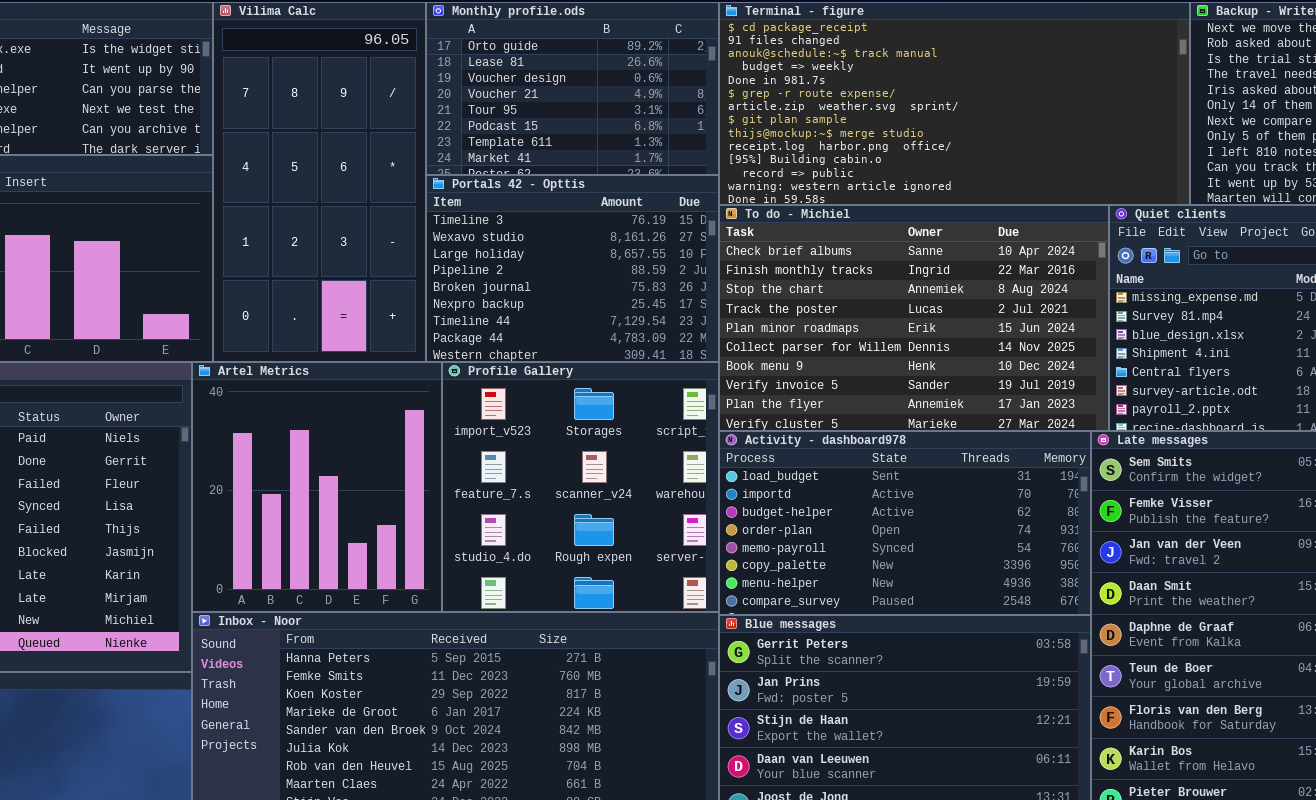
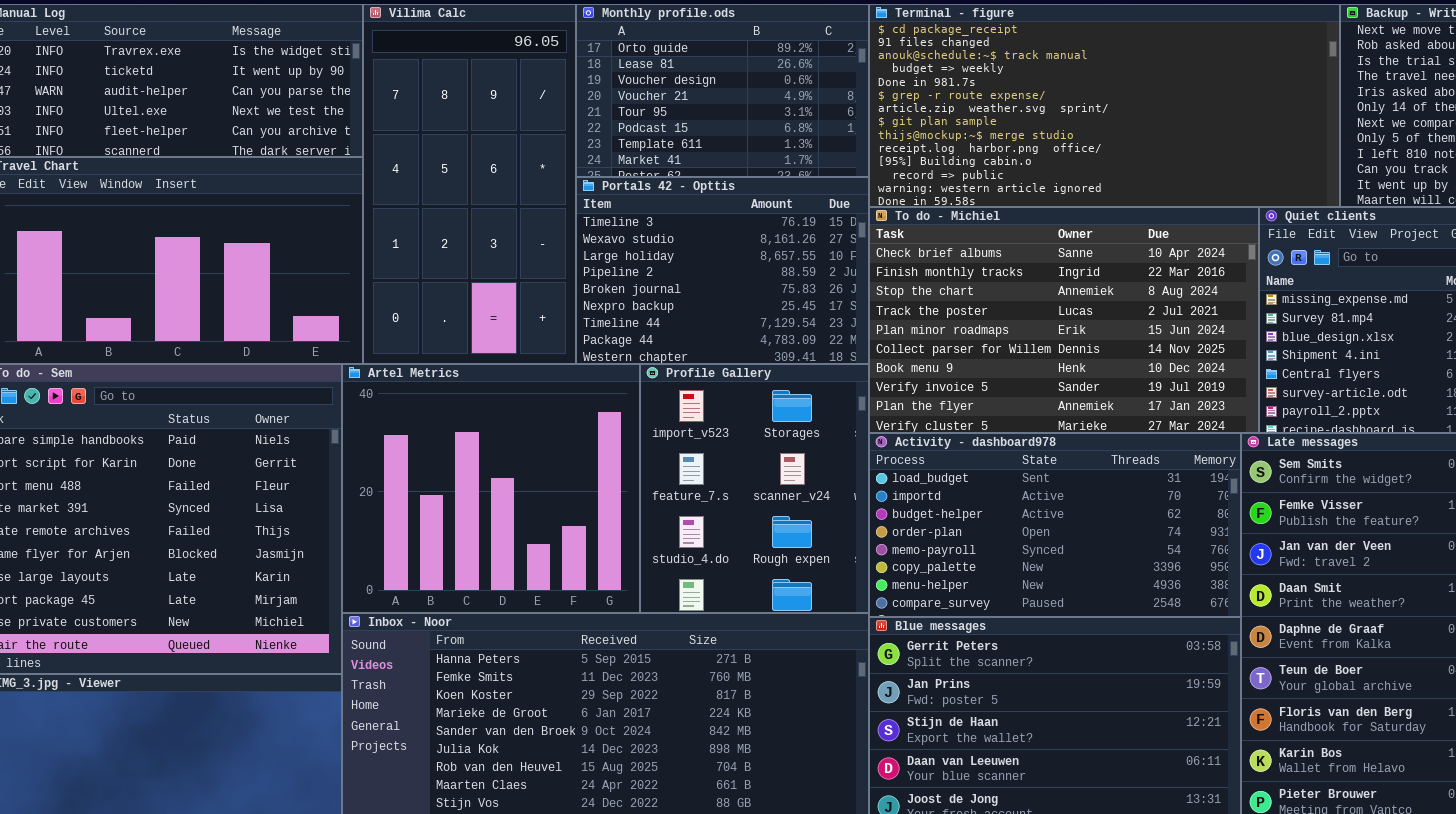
Artel Metrics: [192,362,442,612] -> [342,364,640,613], resized
Profile Gallery: [442,362,719,612] -> [640,364,869,613], resized

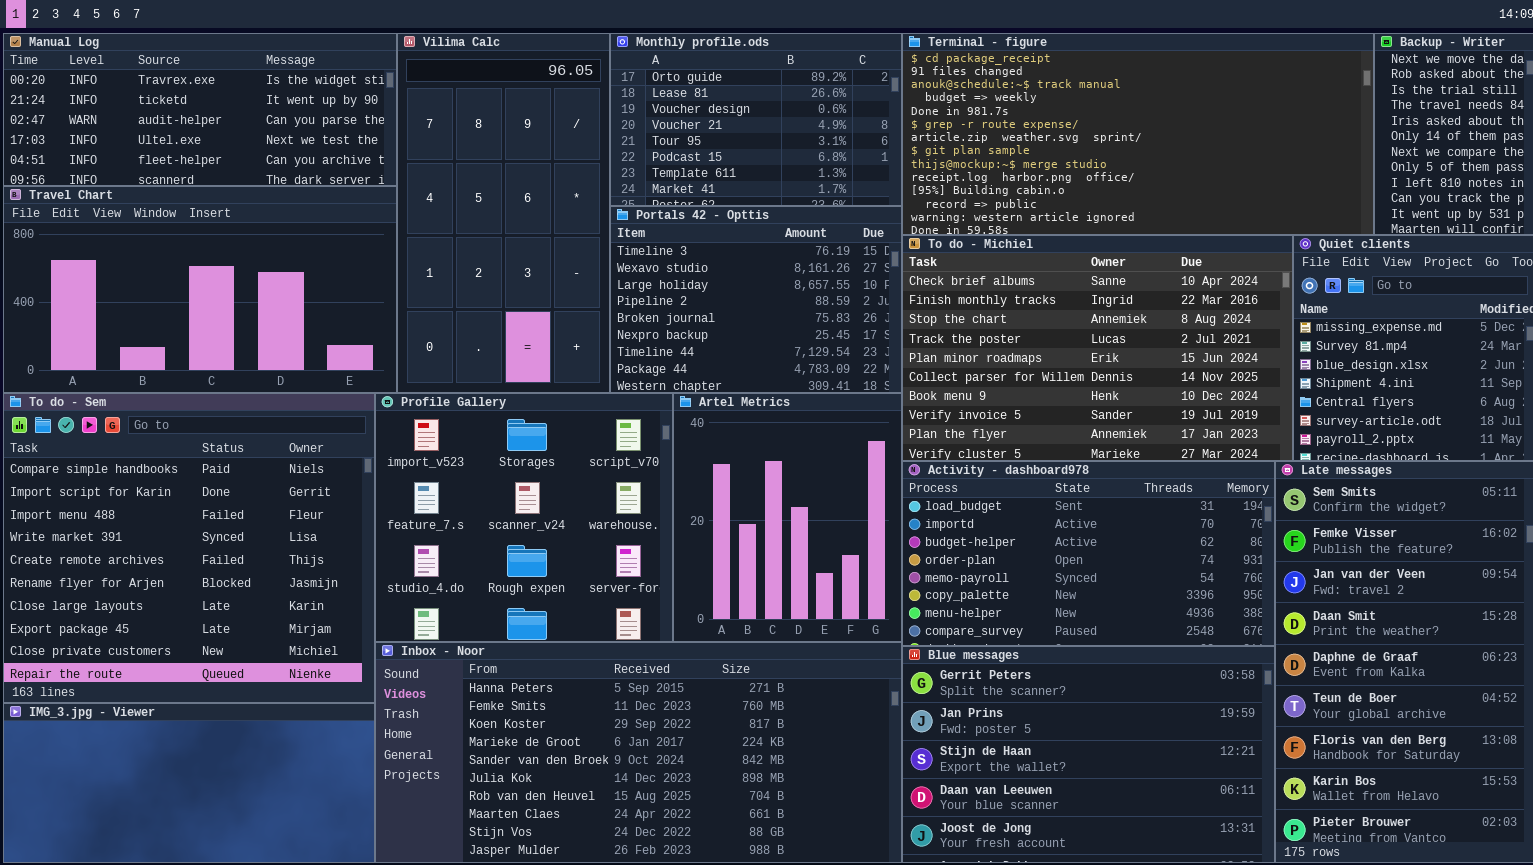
Artel Metrics: [342,364,640,613] -> [673,393,902,642], moved, resized
Profile Gallery: [640,364,869,613] -> [375,393,673,642], moved, resized

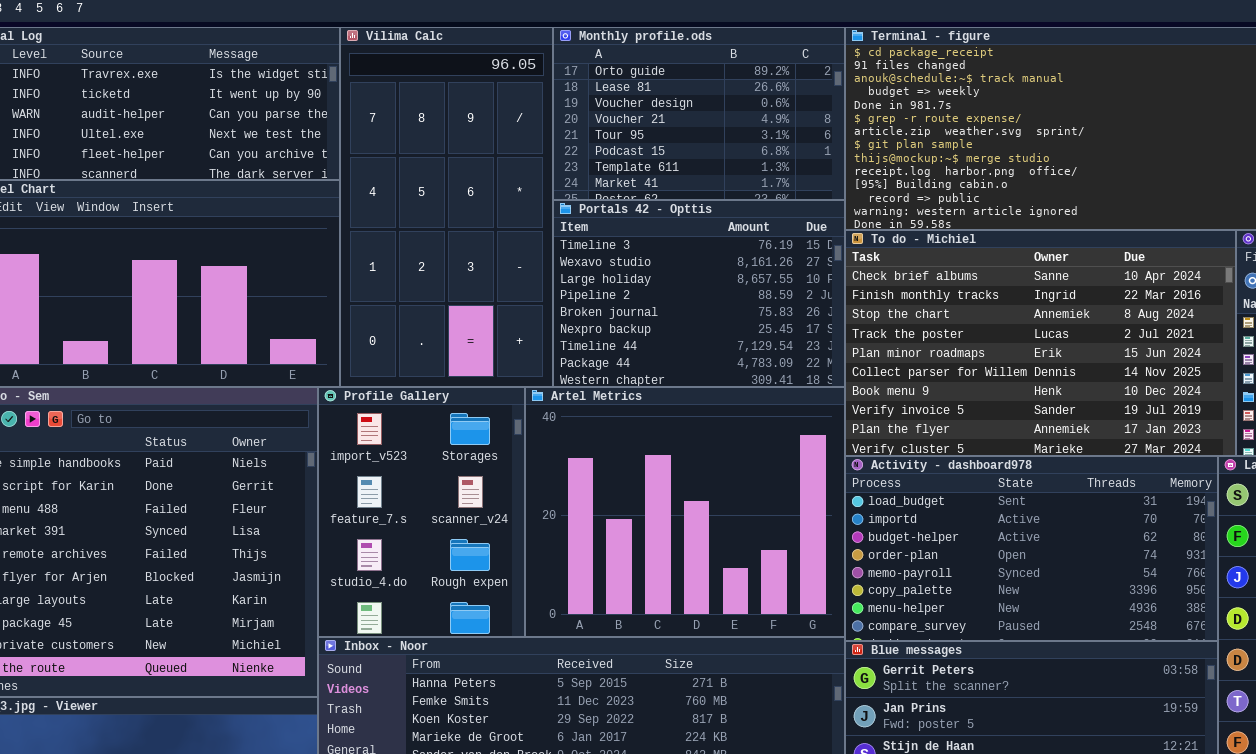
Profile Gallery: [375,393,673,642] -> [318,387,525,637], resized
Artel Metrics: [673,393,902,642] -> [525,387,845,637], resized

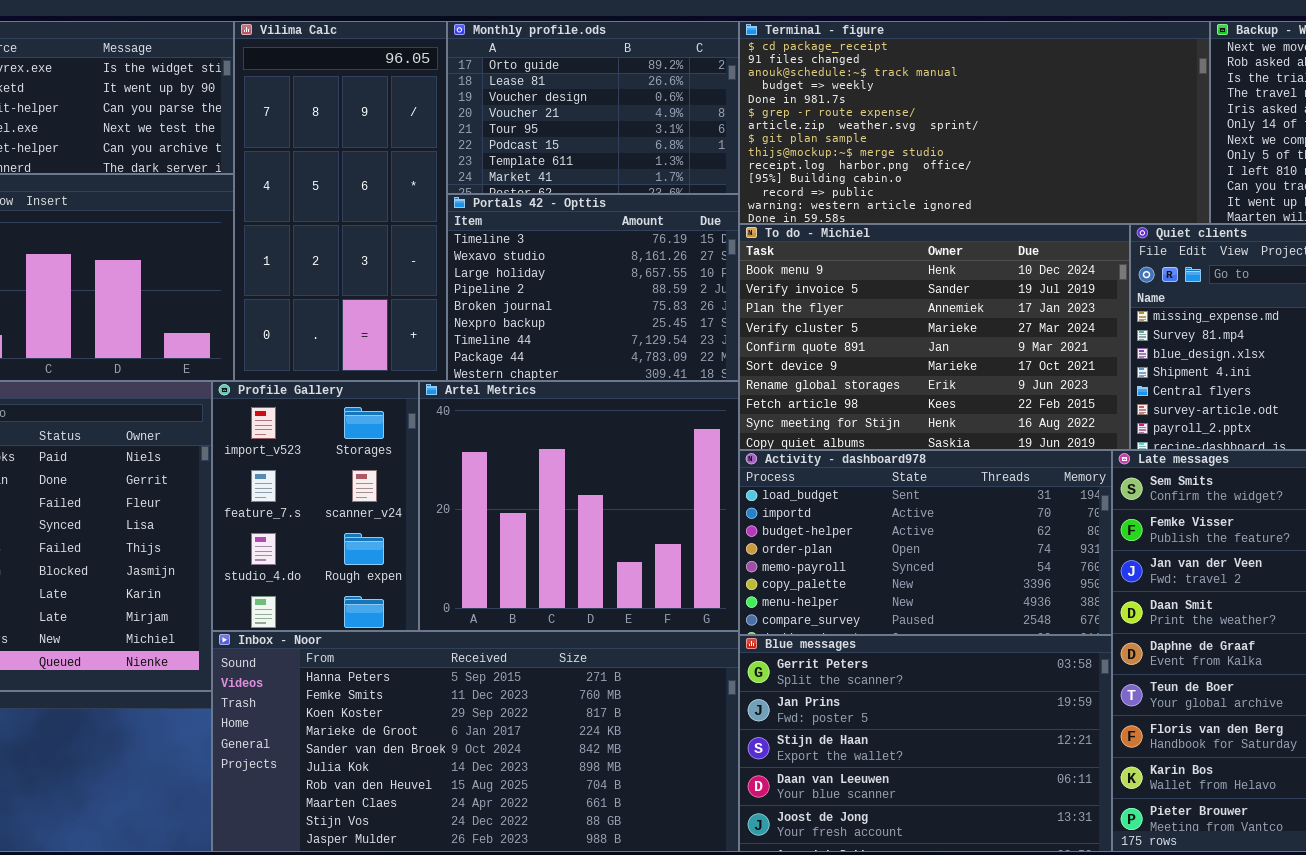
To do - Michiel: [845,230,1236,456] -> [739,224,1130,450], scrolled down 6 rows

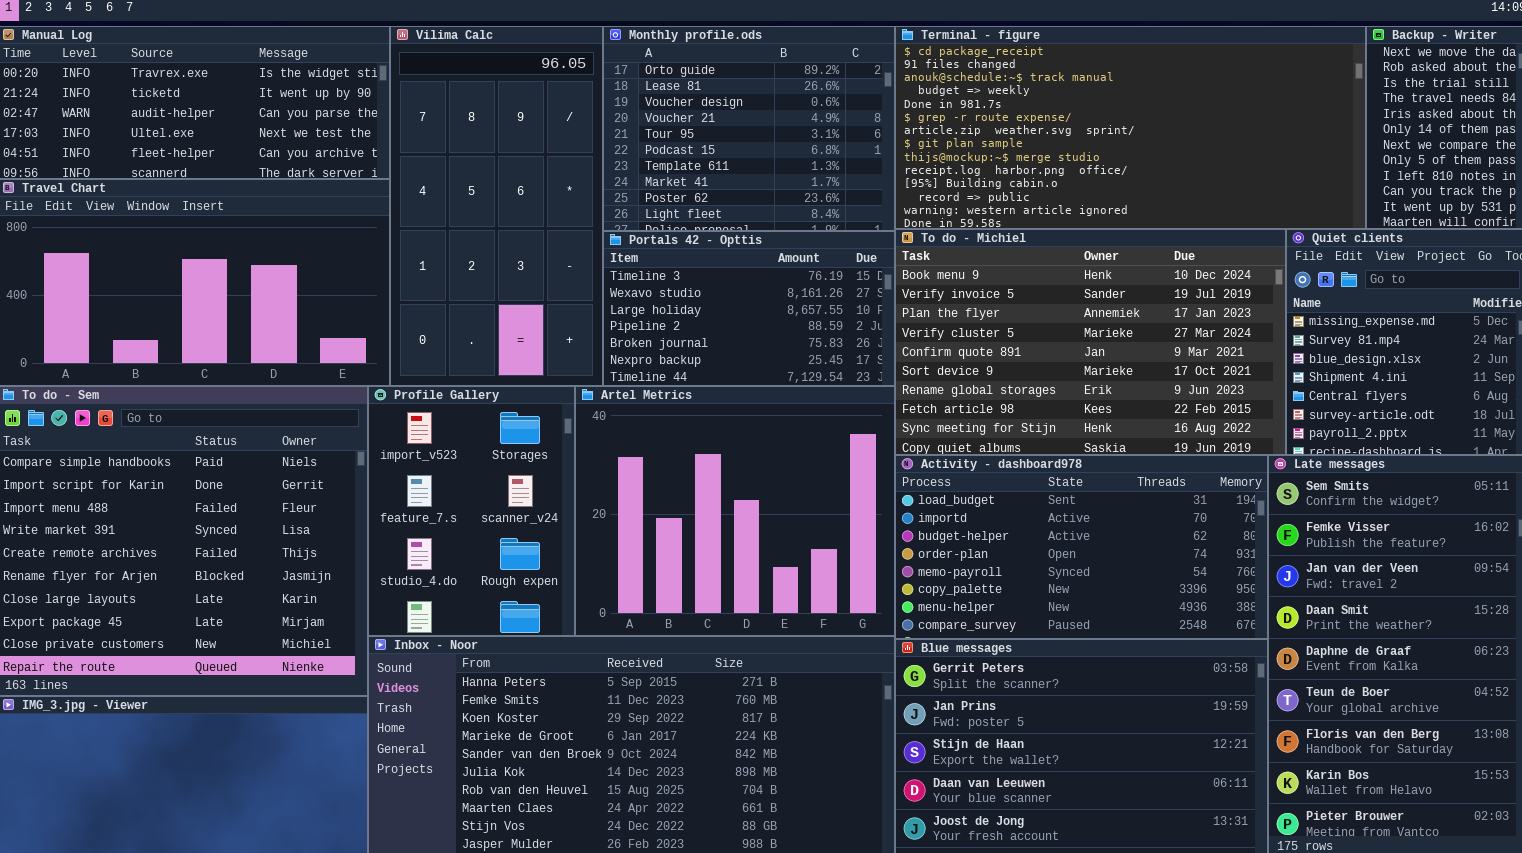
Monthly profile.ods: [447,21,739,194] -> [603,26,895,231], resized
Portals 42 - Opttis: [447,194,739,381] -> [603,231,895,386], resized

